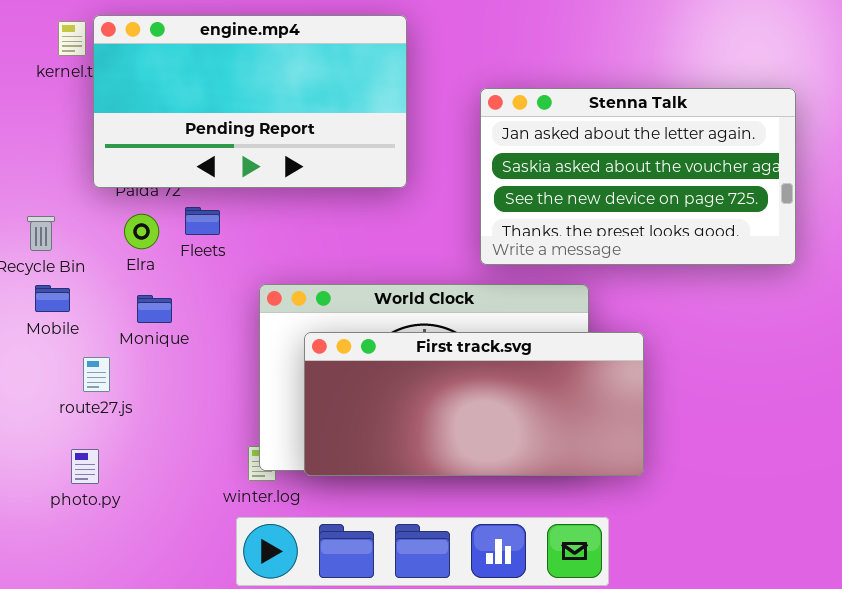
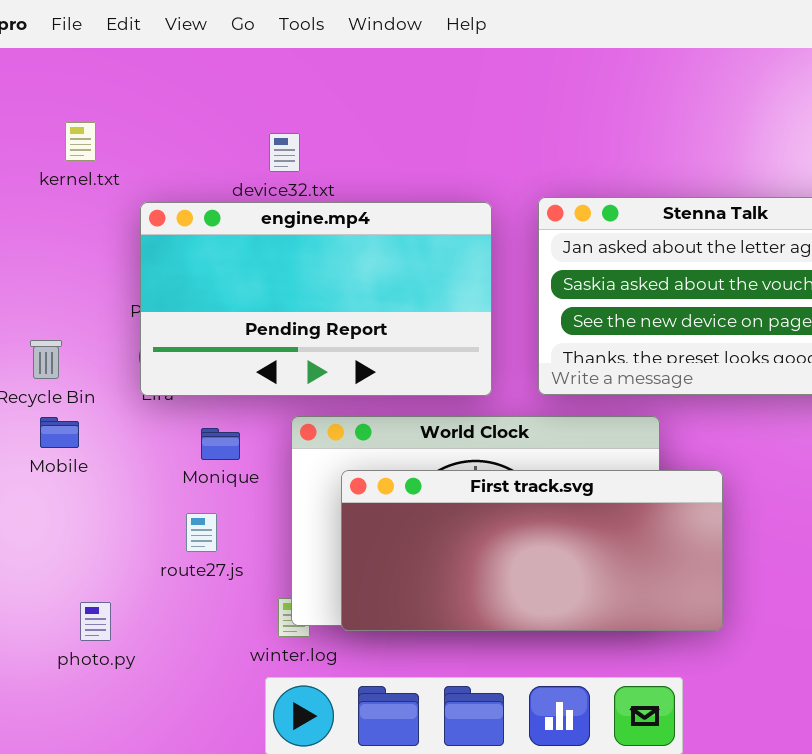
engine.mp4: [93,15,407,188] -> [140,202,492,396], moved
Monique: [137,295,172,323] -> [201,428,240,460], moved
route27.js: [83,357,110,392] -> [186,513,217,552], moved

